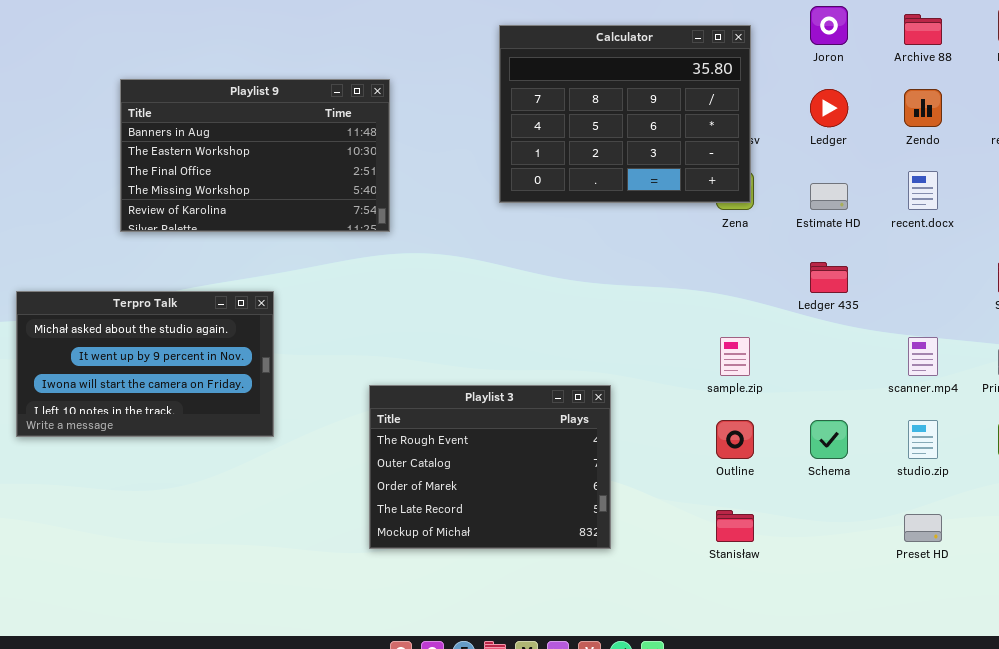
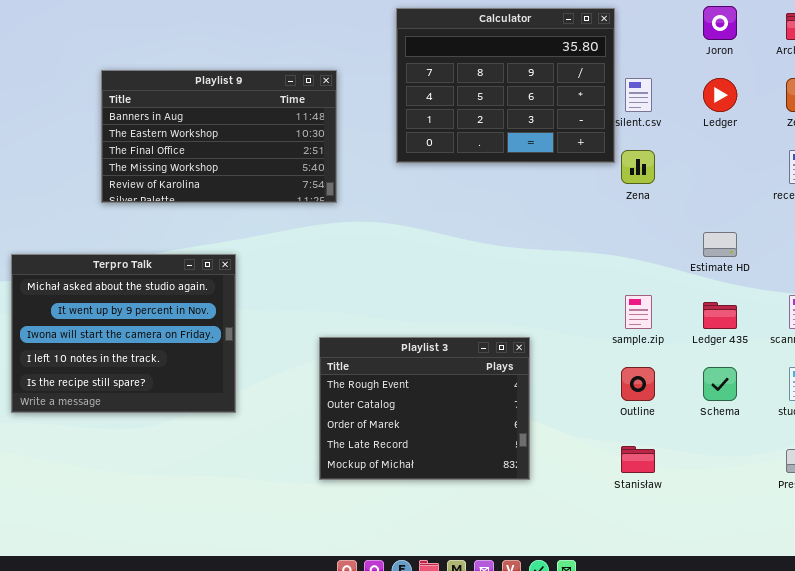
Calculator: [499,25,751,203] -> [396,8,615,163], moved
Estimate HD: [810,183,848,210] -> [703,232,737,257], moved
Ledger 435: [810,262,848,293] -> [703,302,737,329], moved
Terpro Talk: [16,291,274,437] -> [11,254,236,413], resized

